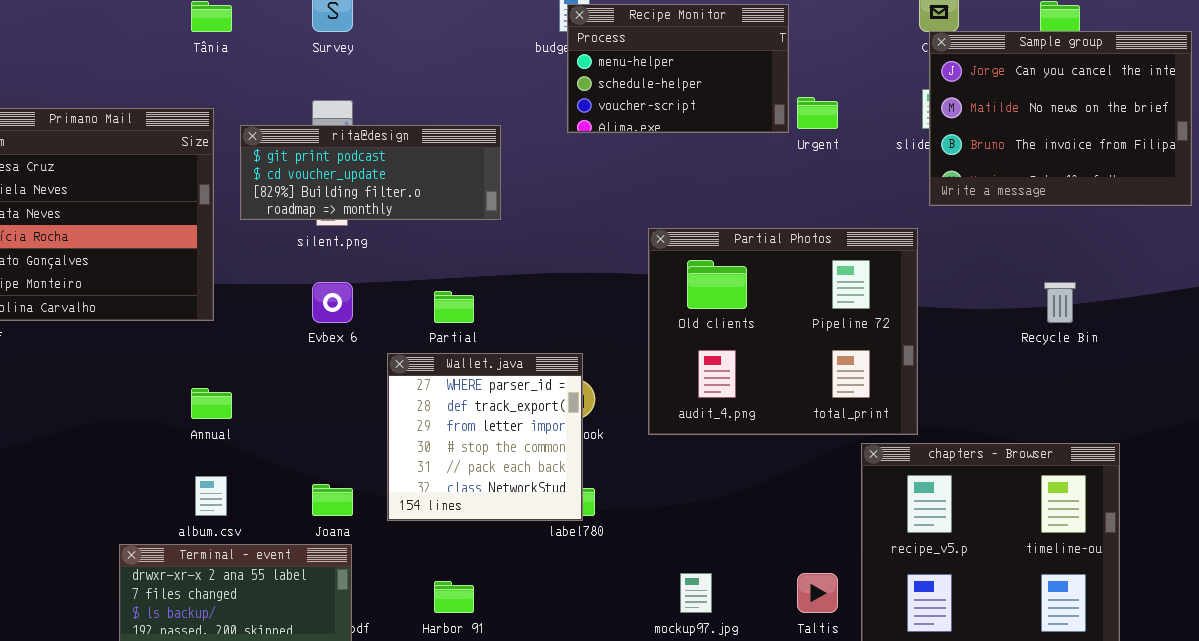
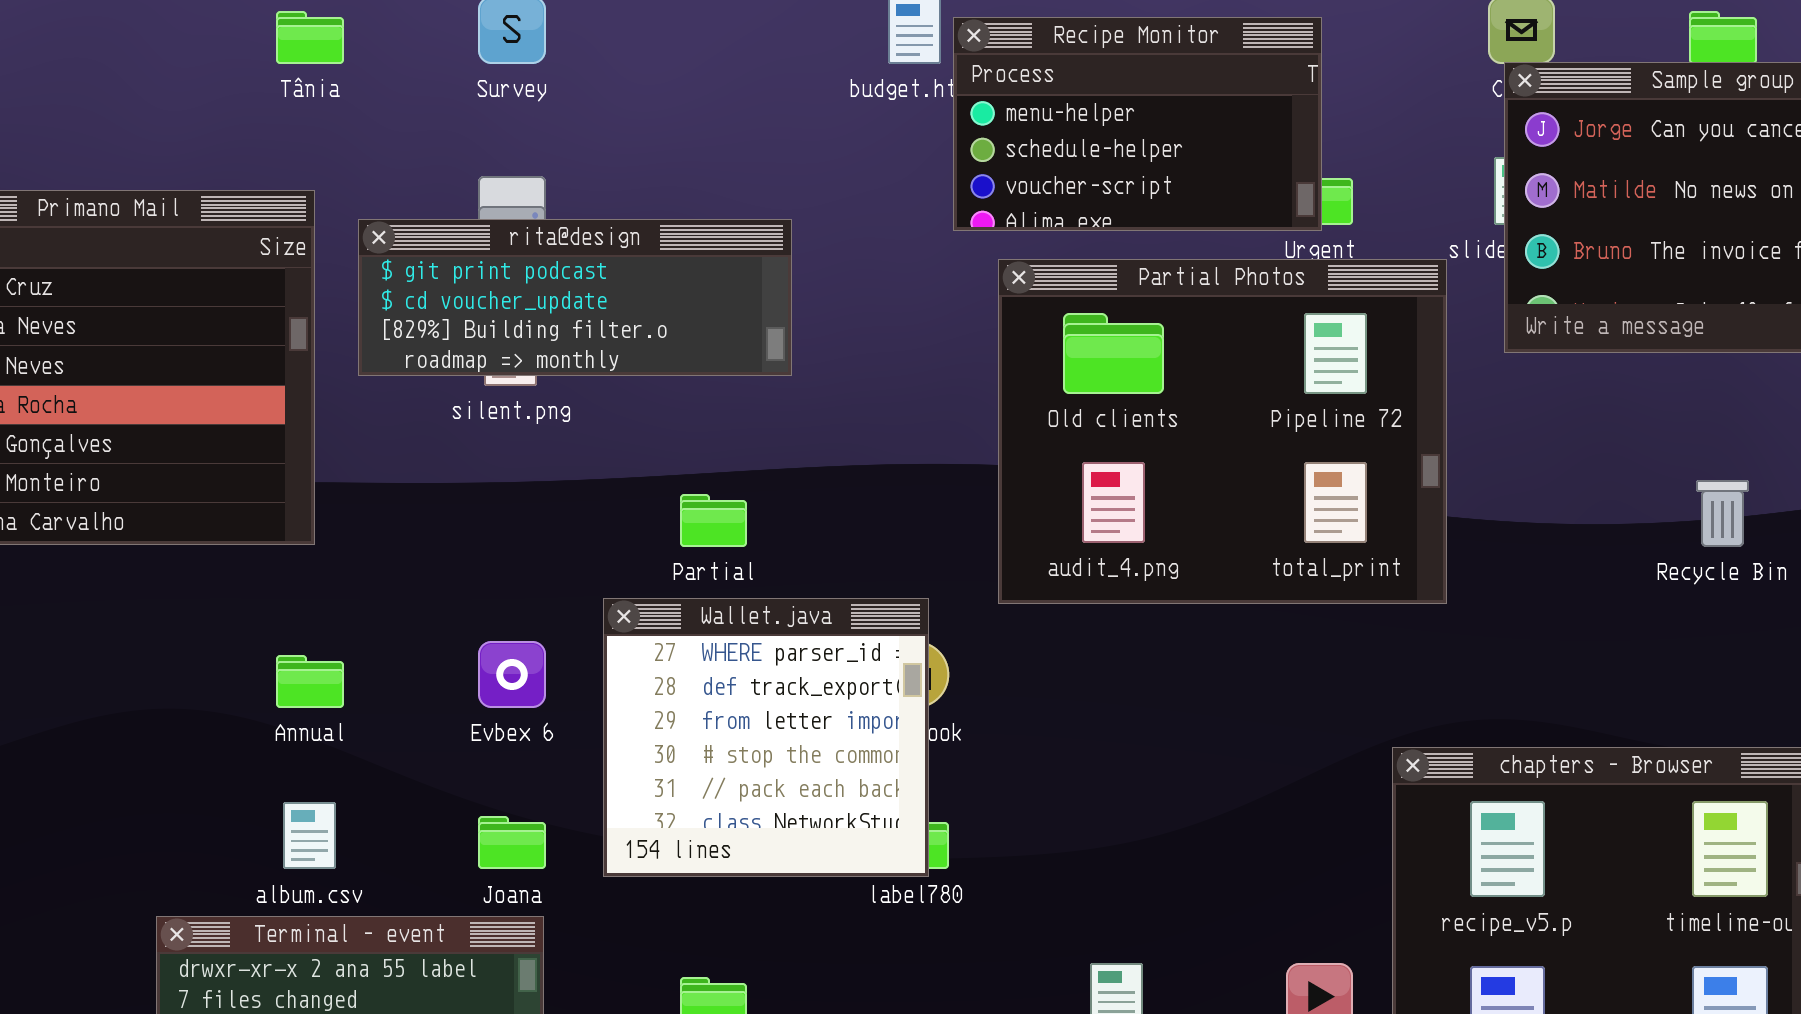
Recipe Monitor: [567,4,789,133] -> [953,17,1322,231], moved
Partial Photos: [648,228,918,435] -> [998,259,1447,604], moved
Evbex 6: [312,282,353,323] -> [478,641,546,708], moved

